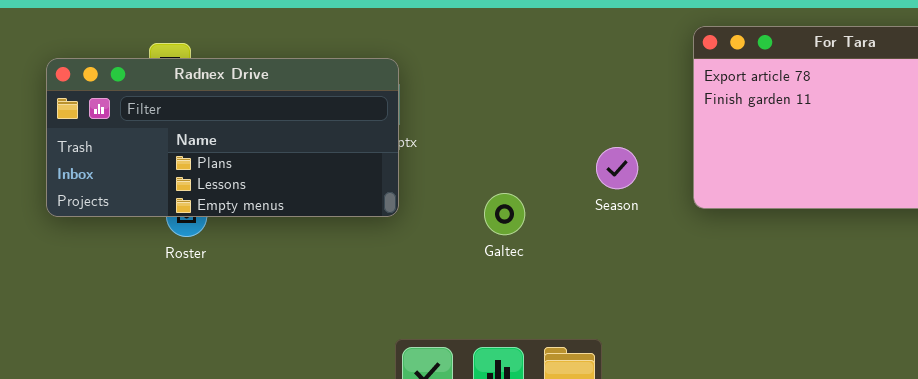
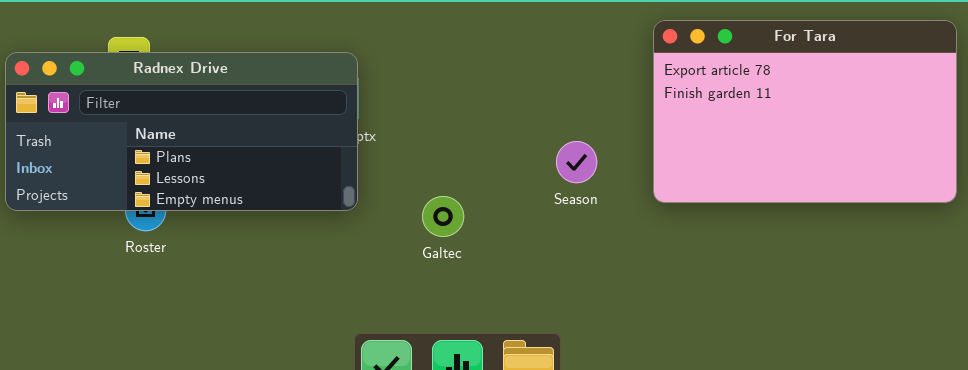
Galtec: [484,193,525,235] -> [422,196,464,237], moved

